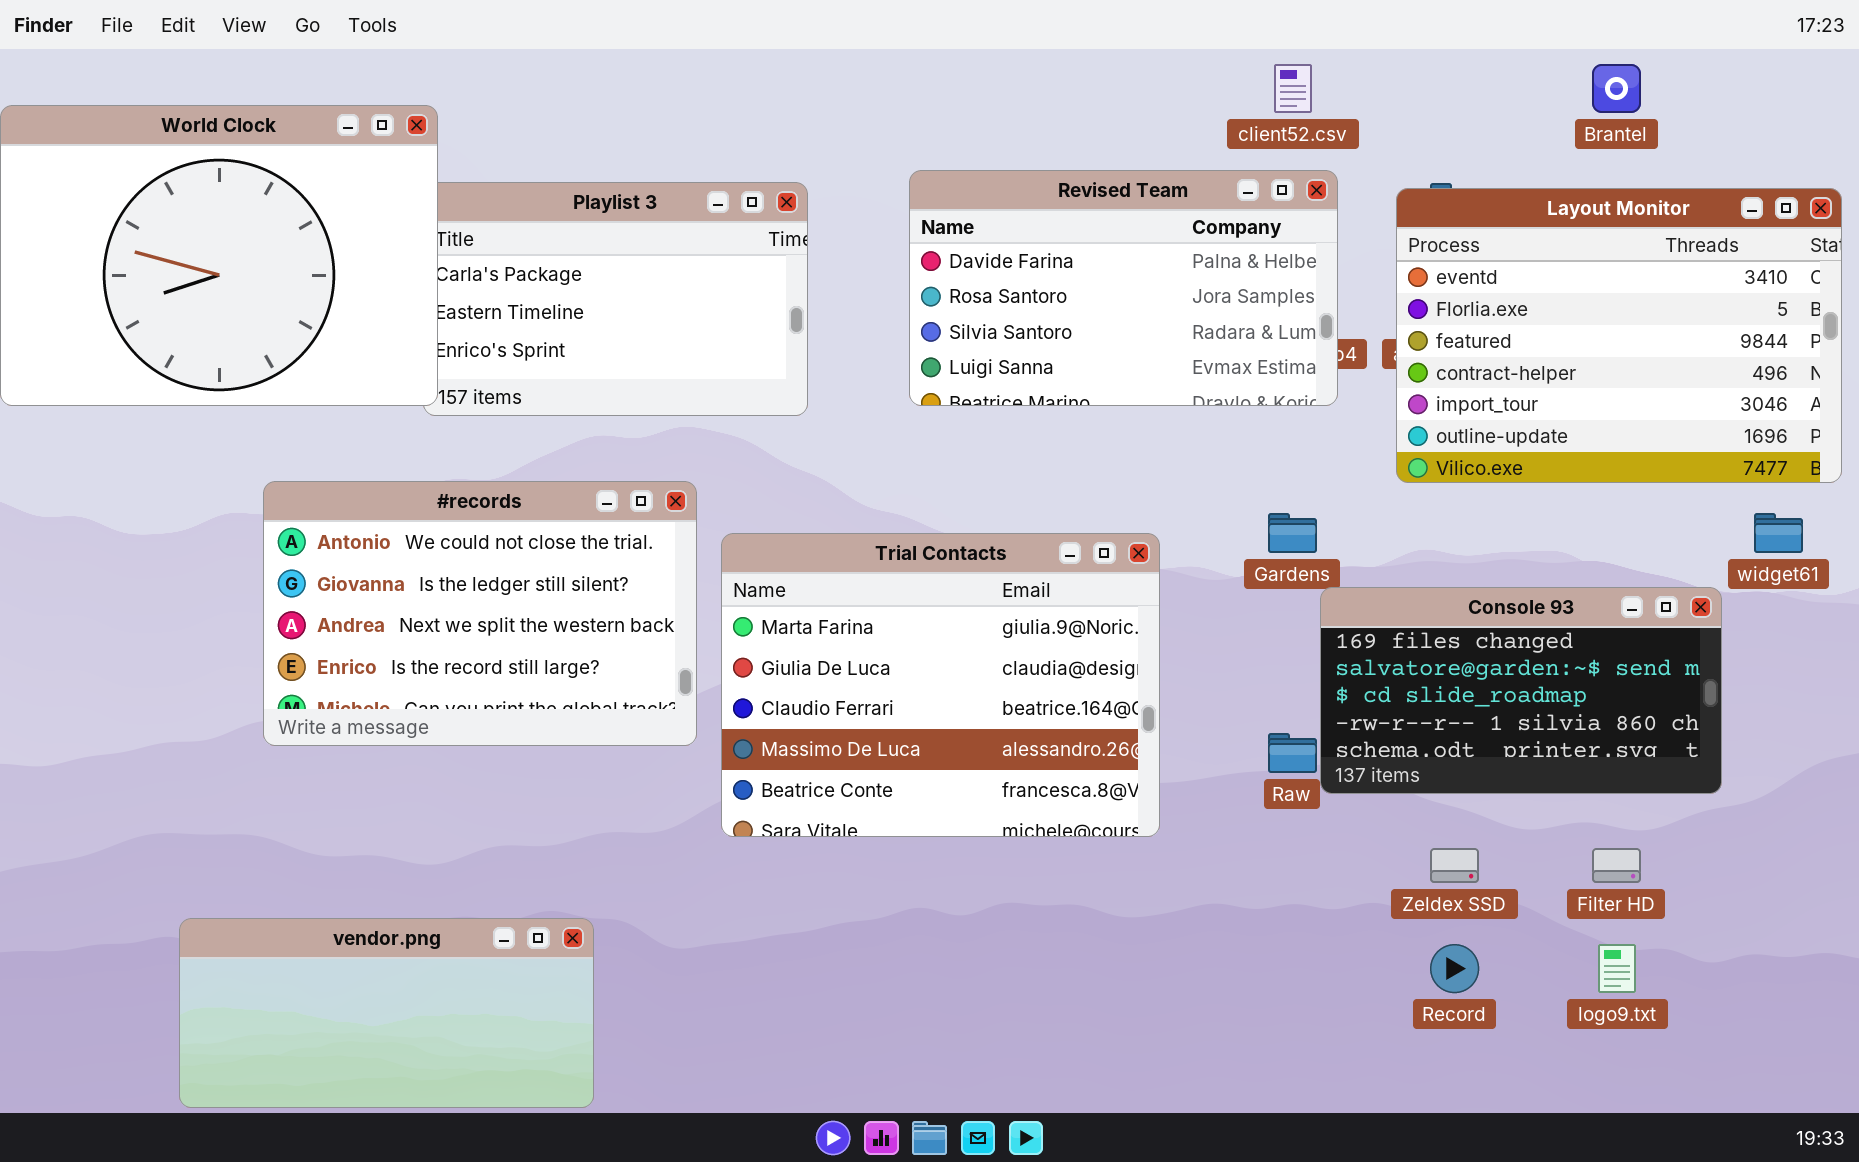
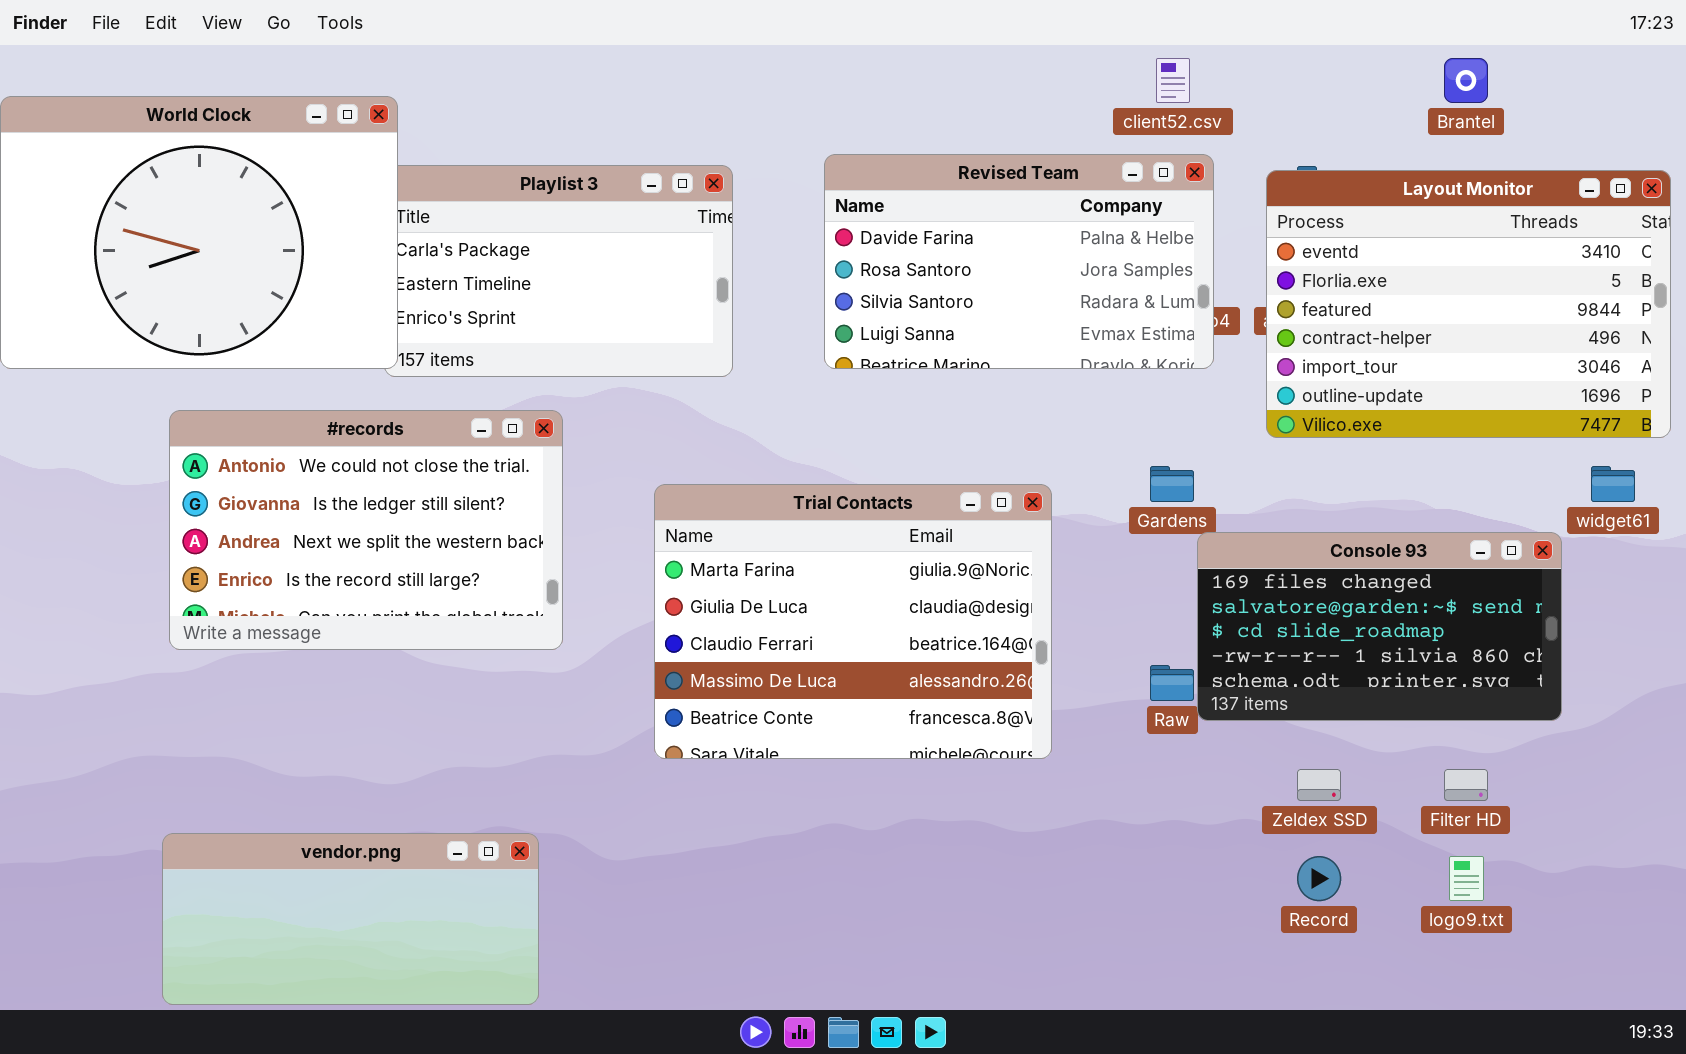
#records: [263,481,697,746] -> [169,410,563,650], moved

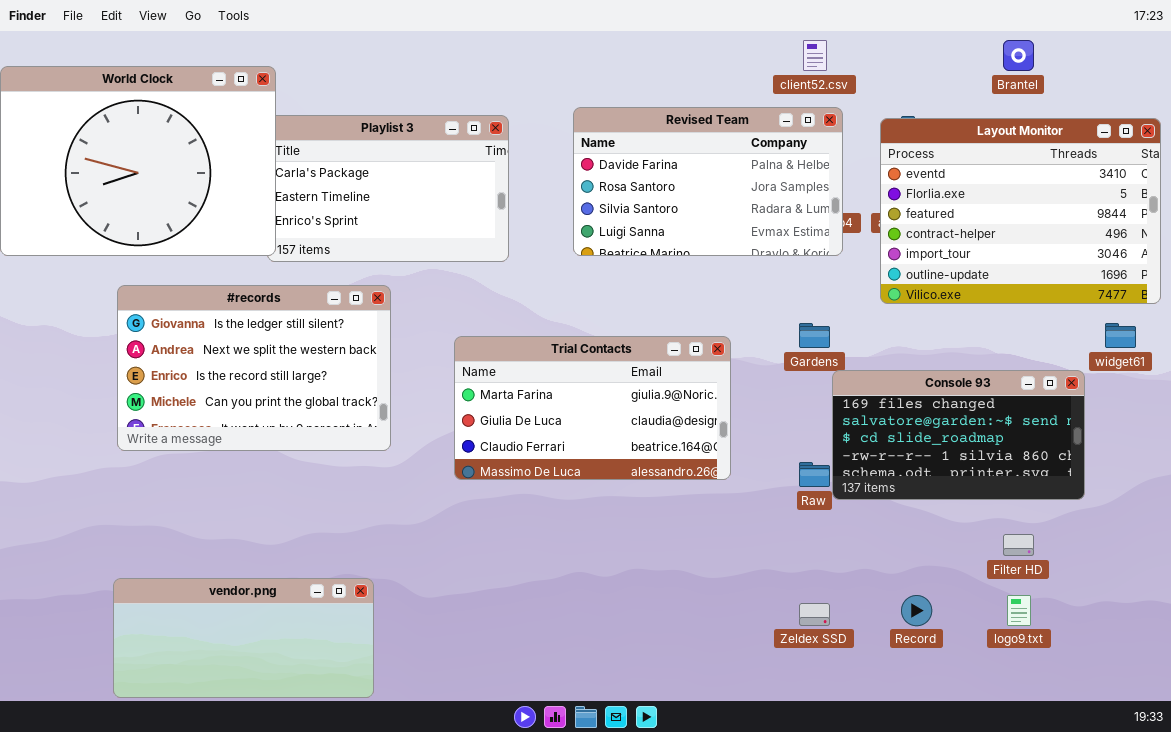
#records: [169,410,563,650] -> [117,285,391,451], scrolled down 1 row
Trial Contacts: [654,484,1052,759] -> [454,336,731,480], resized
Zeldex SSD: [1297,769,1341,801] -> [799,603,830,626], moved

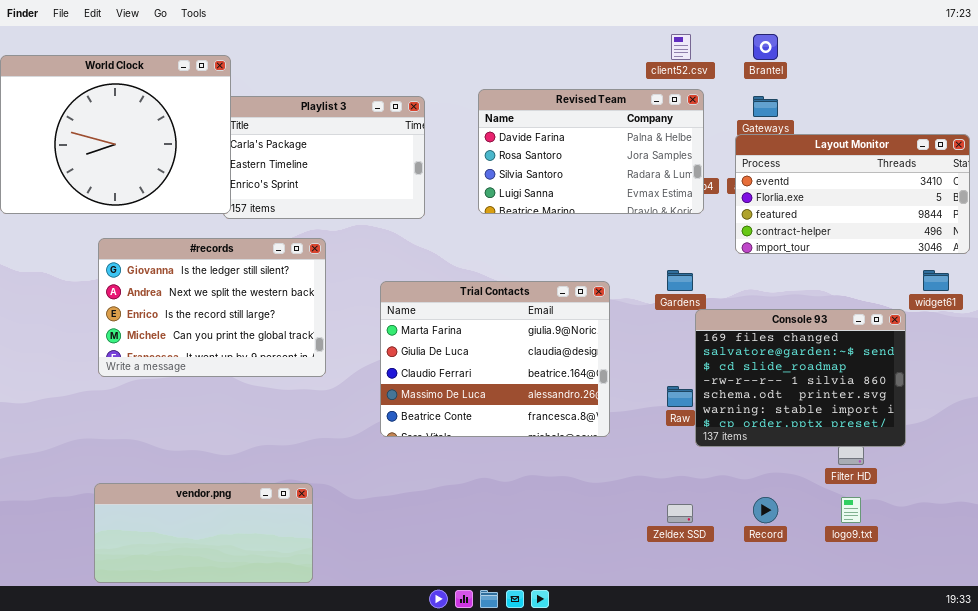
Brantel: [1003,40,1034,71] -> [753,34,778,60], moved
Layout Monitor: [880,118,1161,304] -> [735,134,970,254], resized
Trial Contacts: [454,336,731,480] -> [380,281,610,437], resized
Console 93: [832,370,1085,500] -> [695,309,906,447], resized

